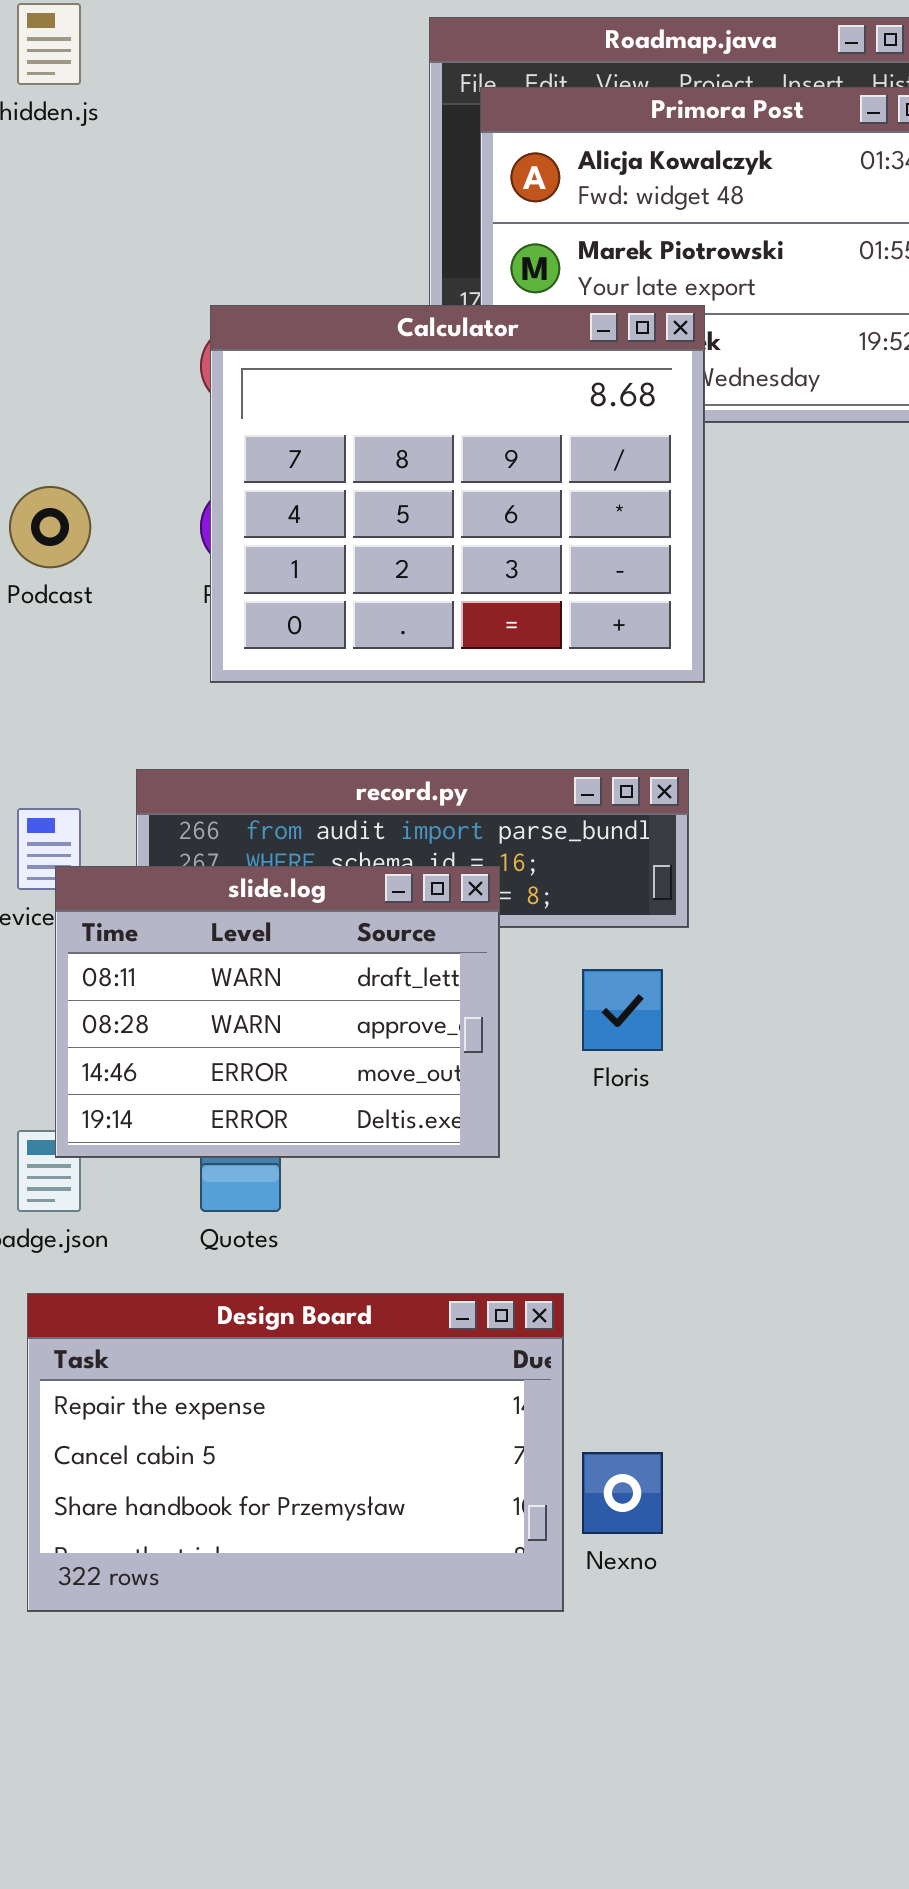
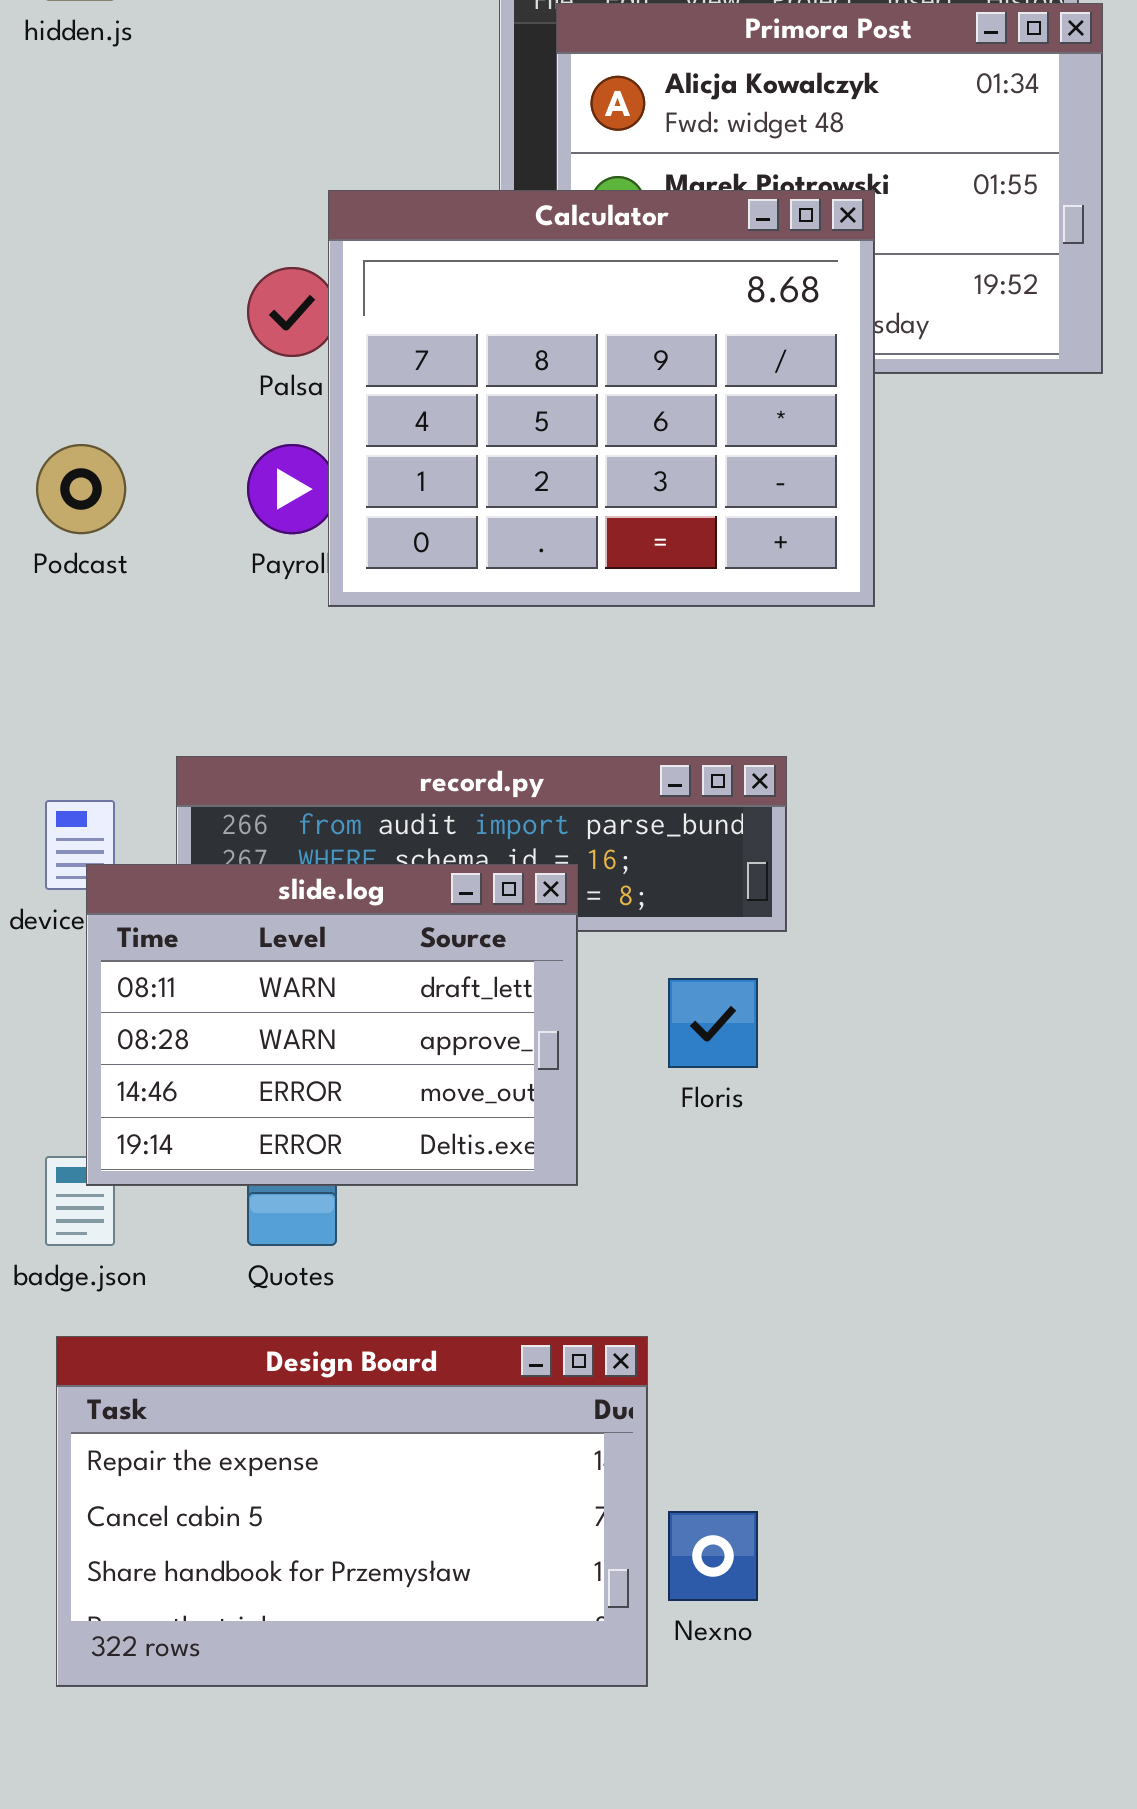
Calculator: [210,305,705,683] -> [328,190,875,607], moved

